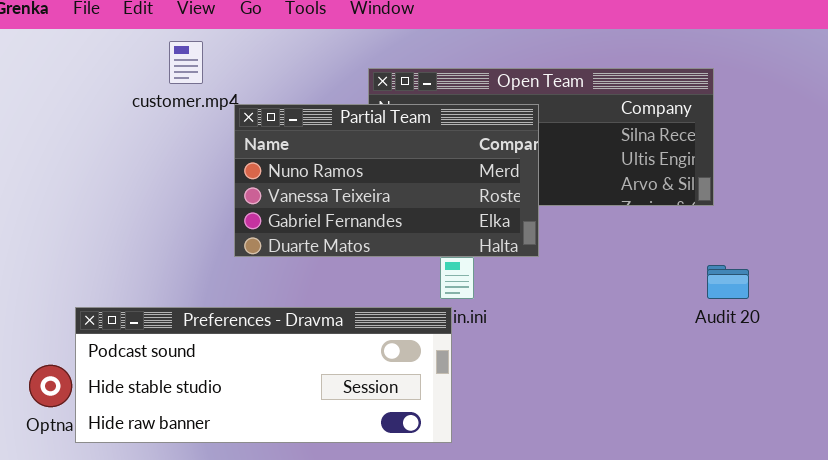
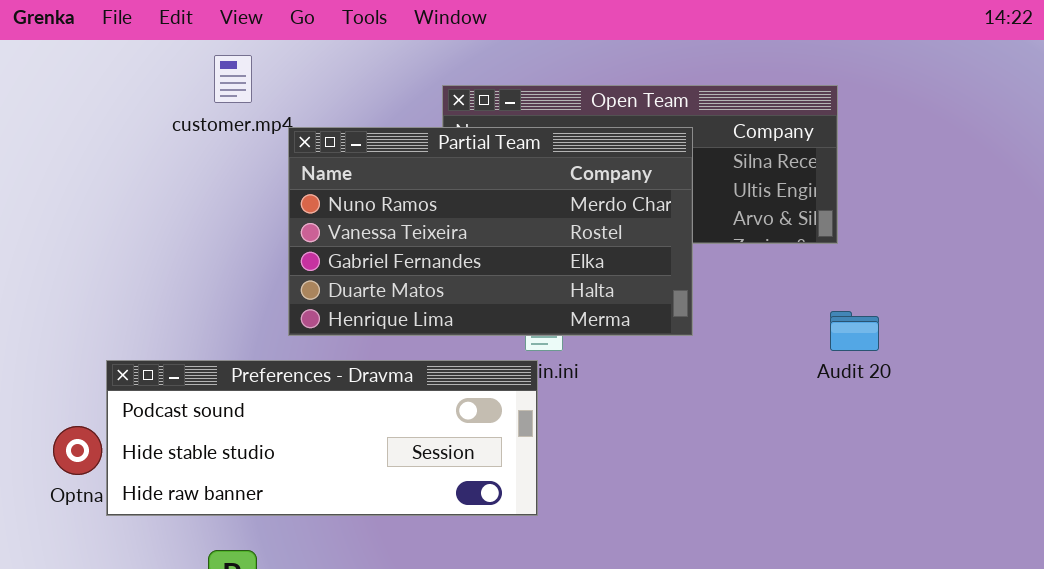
Partial Team: [234,104,539,257] -> [288,127,693,336], resized

